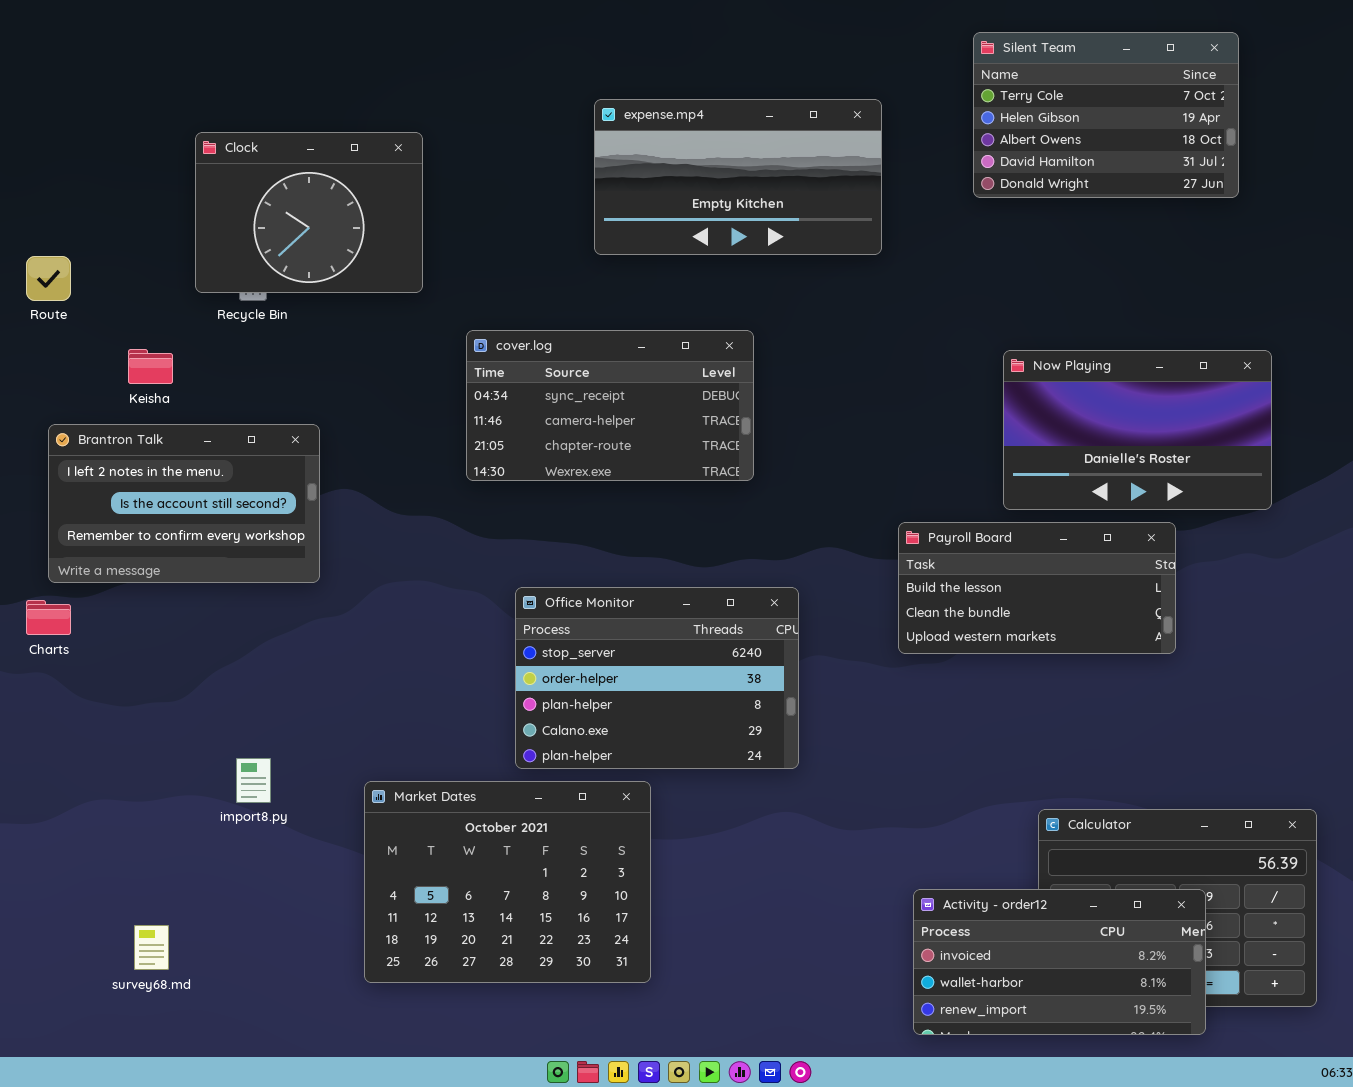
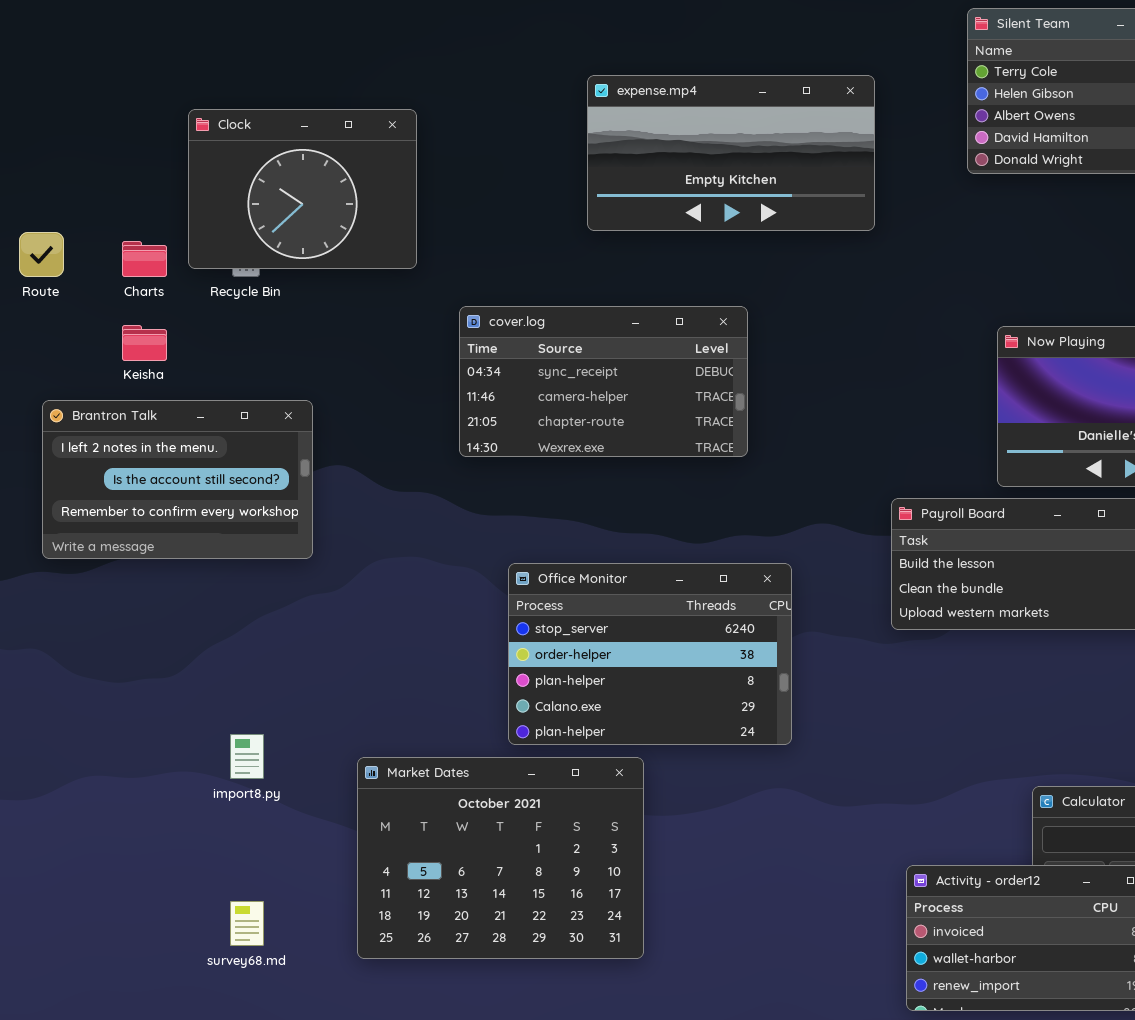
Charts: [26,600,71,635] -> [122,241,167,277], moved
survey68.md: [134,925,169,970] -> [230,901,264,946], moved

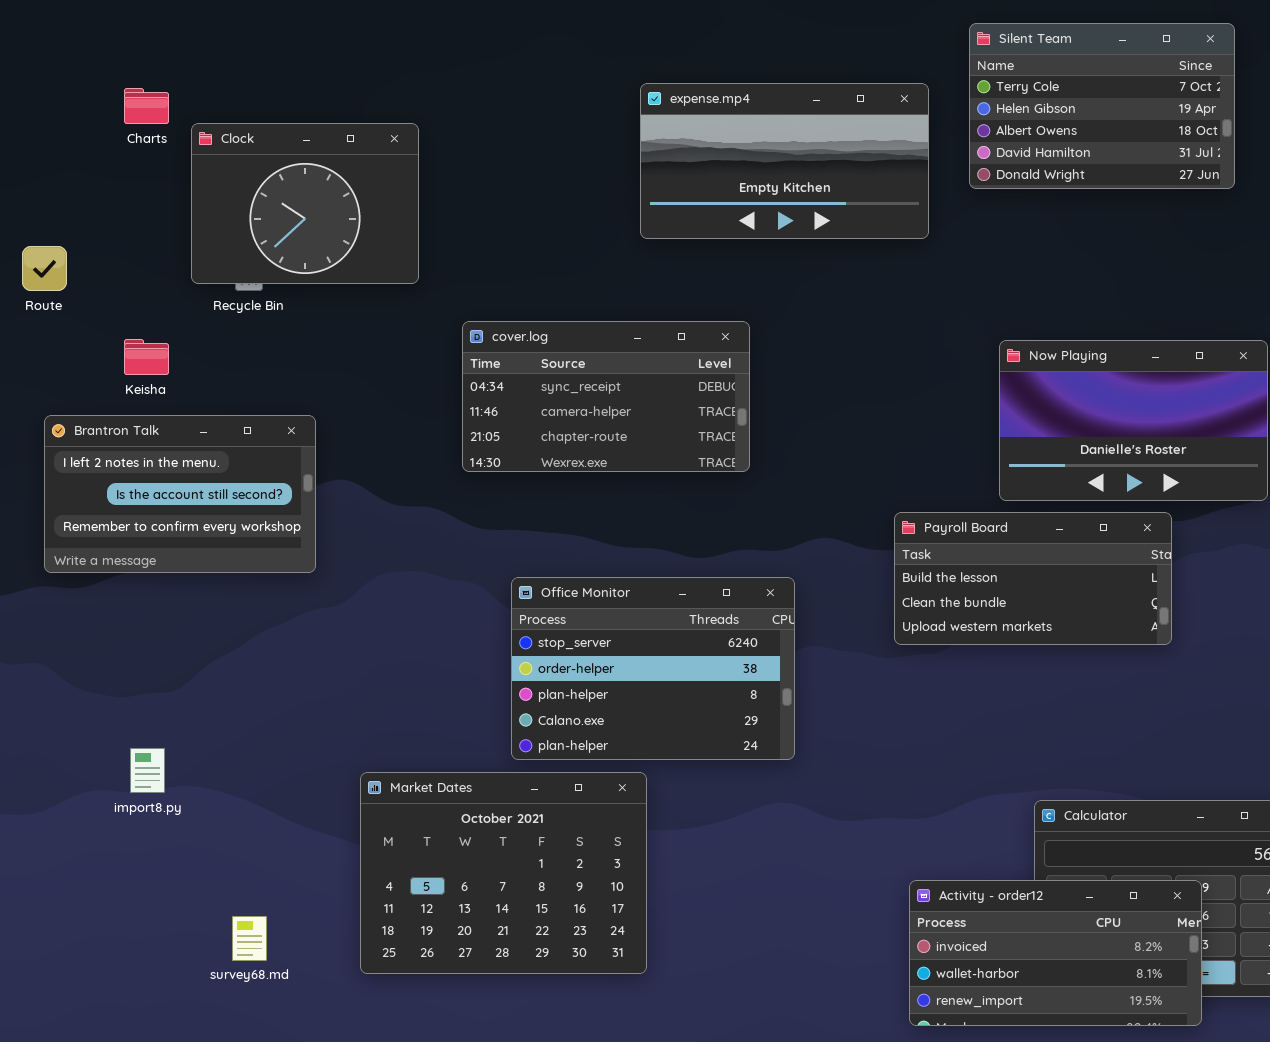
expense.mp4: [587,75,875,231] -> [640,83,929,239], moved
Charts: [122,241,167,277] -> [124,88,169,124], moved
import8.py: [230,734,264,779] -> [130,748,165,793], moved

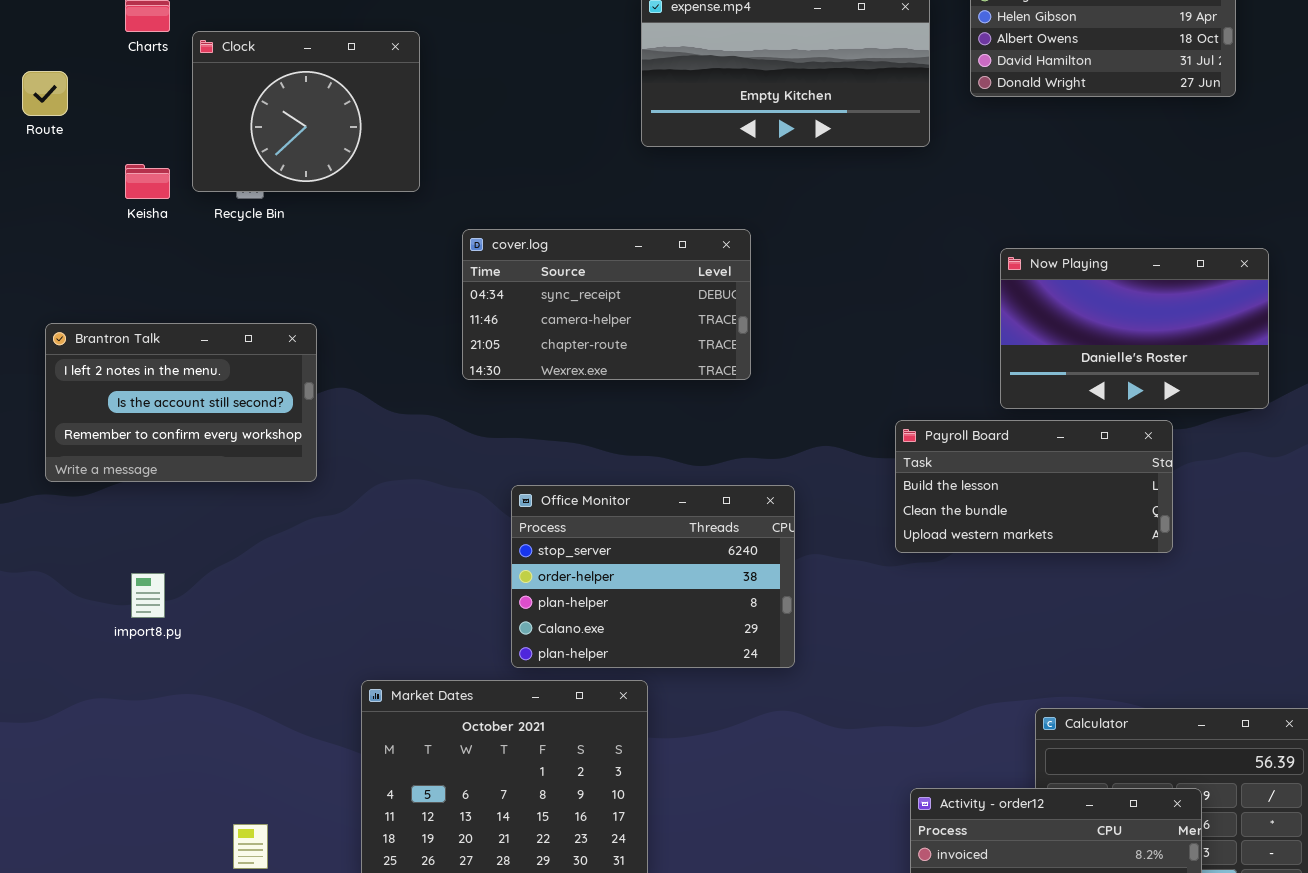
Route: [22,246,67,291] -> [22,71,68,116], moved
Keisha: [124,339,169,375] -> [125,164,170,199], moved
import8.py: [130,748,165,793] -> [131,573,165,618], moved

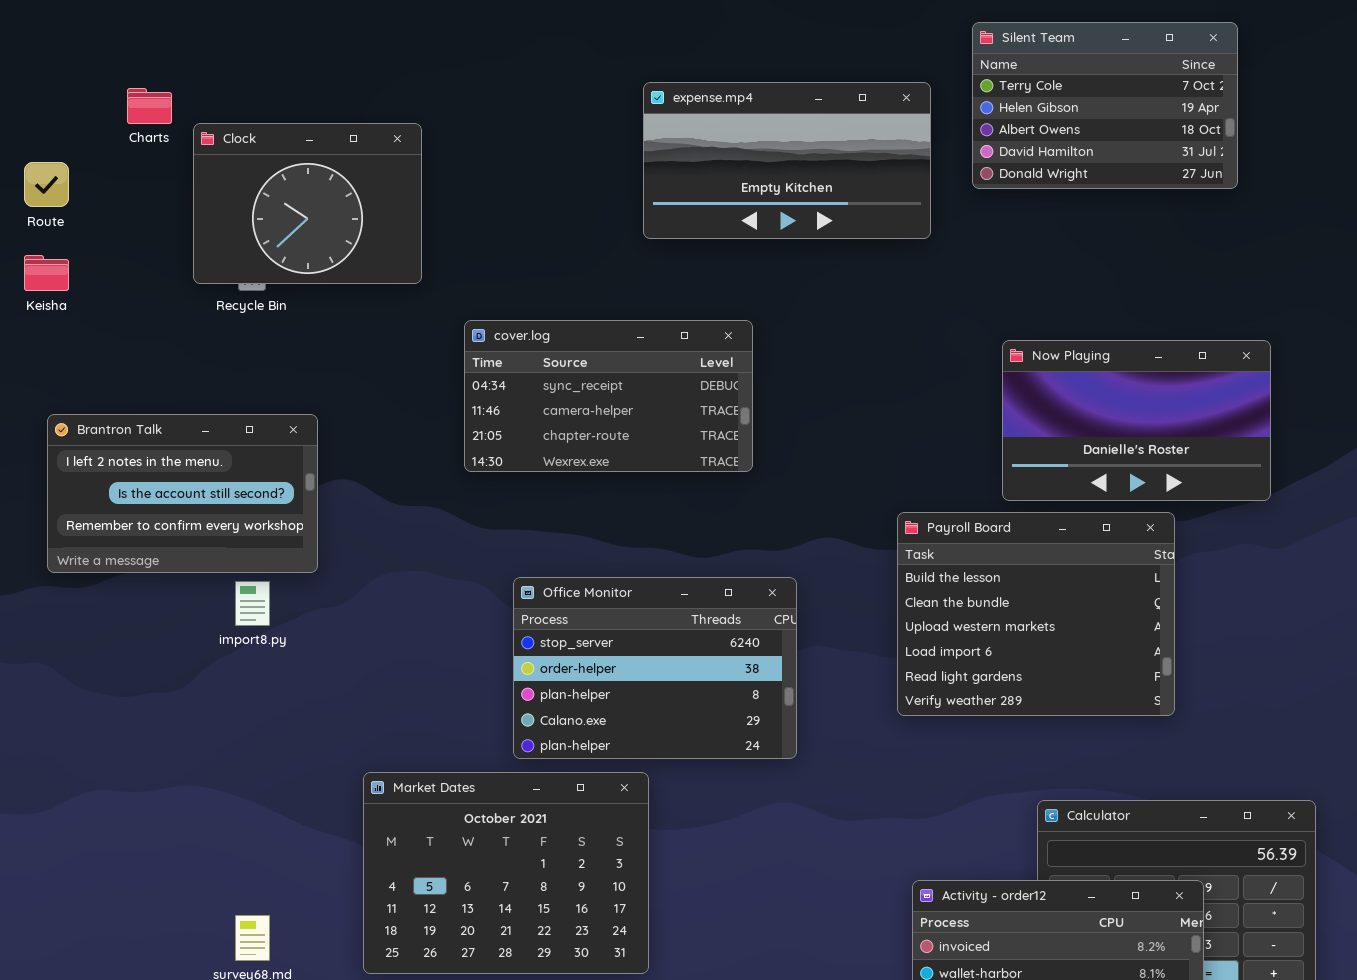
Keisha: [125,164,170,199] -> [24,255,69,291], moved
Payroll Board: [895,420,1173,553] -> [897,512,1175,716], resized
import8.py: [131,573,165,618] -> [235,581,270,626], moved

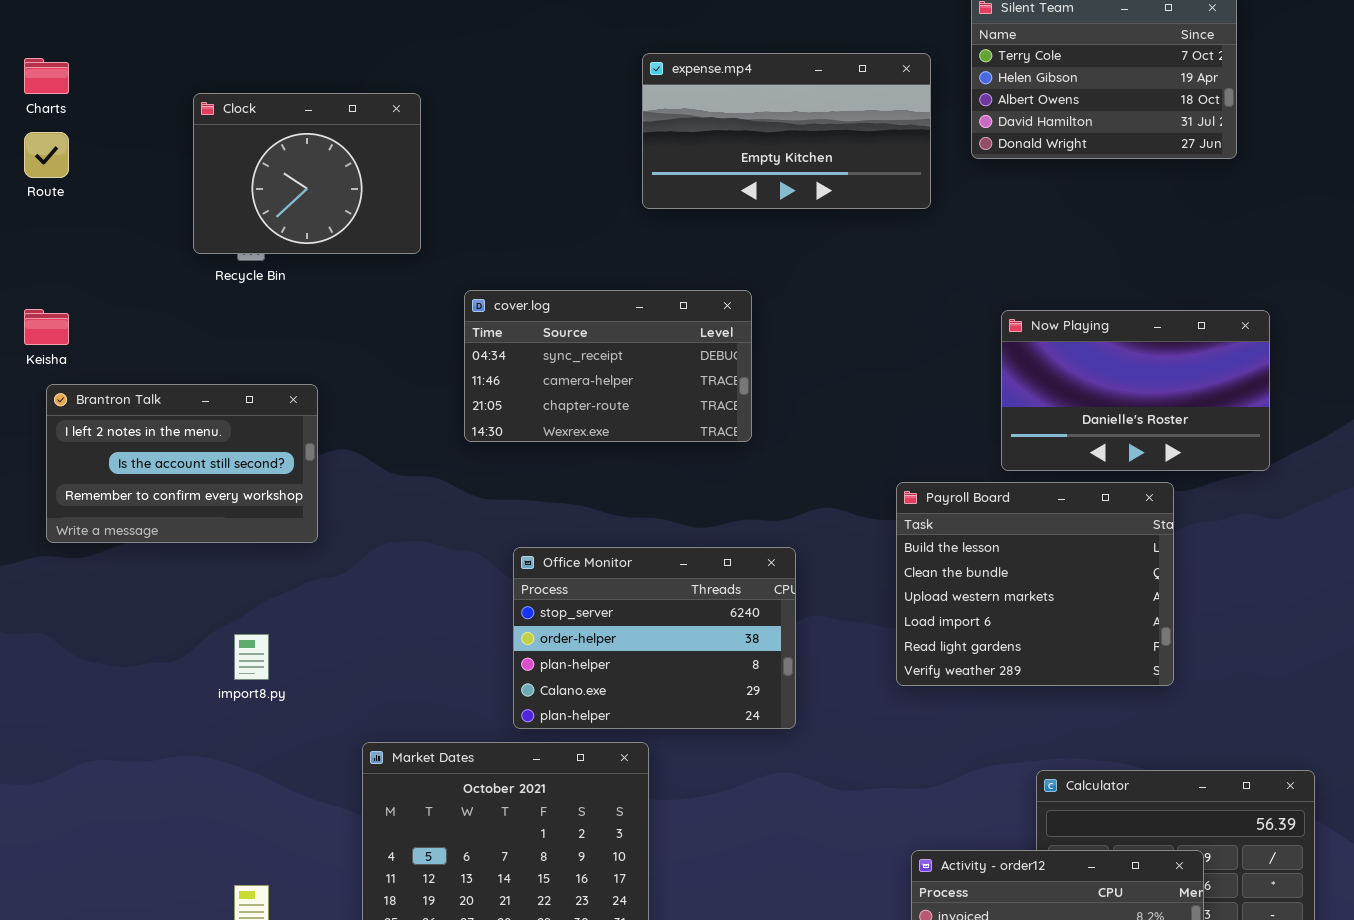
Charts: [127,88,172,124] -> [24,58,69,94], moved
Keisha: [24,255,69,291] -> [24,309,69,345], moved
import8.py: [235,581,270,626] -> [234,634,269,680], moved

